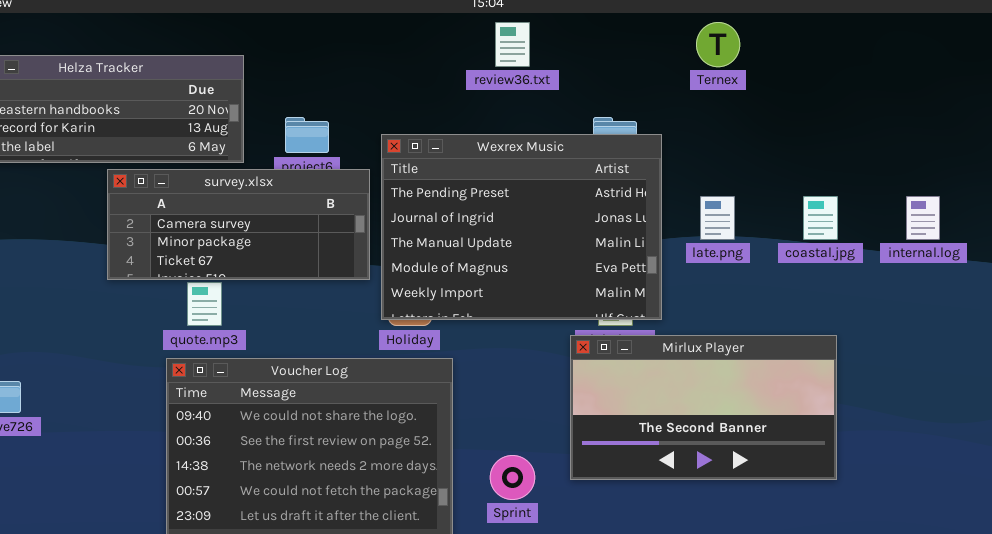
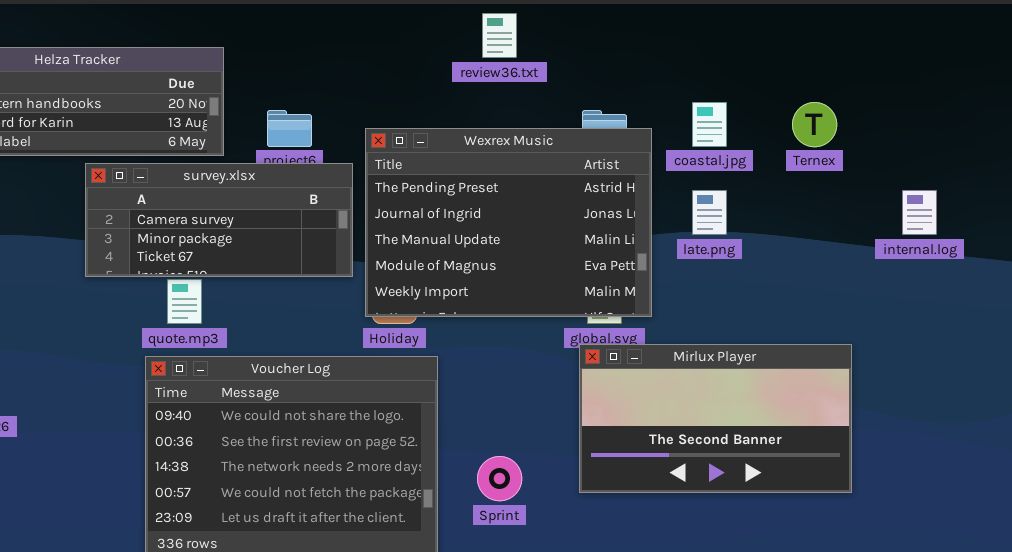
Ternex: [696,22,740,67] -> [792,102,837,147], moved
coastal.jpg: [803,196,838,240] -> [692,102,727,147], moved
Mirlux Player: [570,335,837,480] -> [579,344,852,493], moved

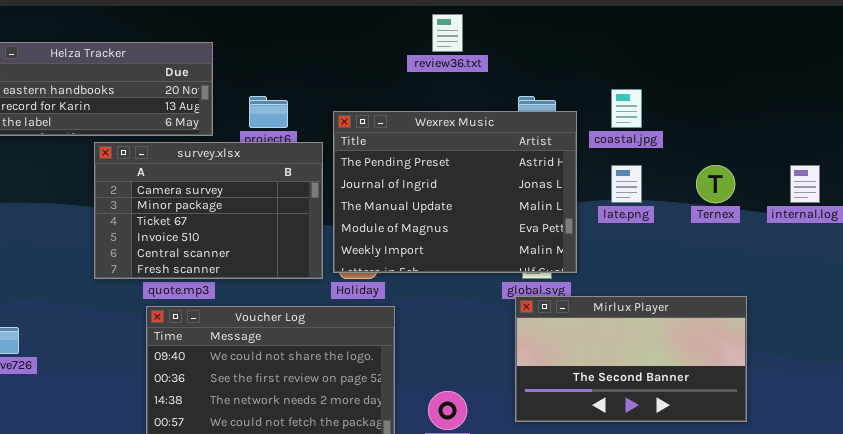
Ternex: [792,102,837,147] -> [696,165,735,203], moved
survey.xlsx: [85,163,353,277] -> [94,142,323,279], resized

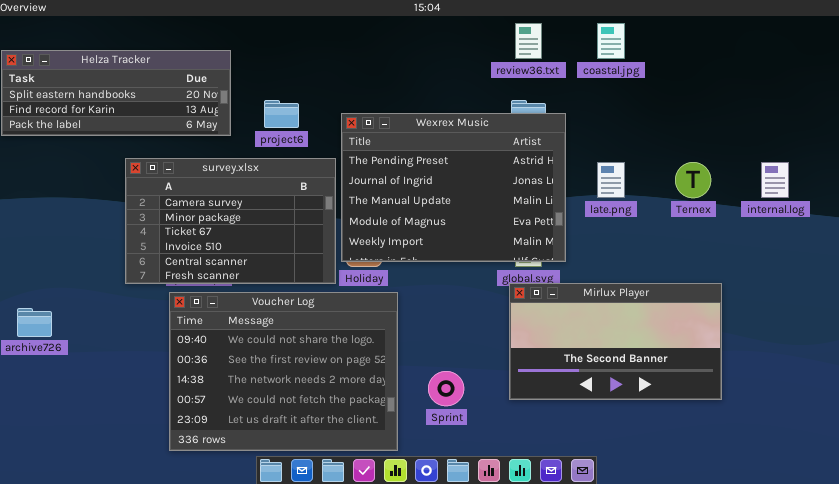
review36.txt: [432,14,463,52] -> [515,23,542,59], moved
coastal.jpg: [611,89,642,128] -> [597,23,625,59], moved
survey.xlsx: [94,142,323,279] -> [125,158,336,284], moved

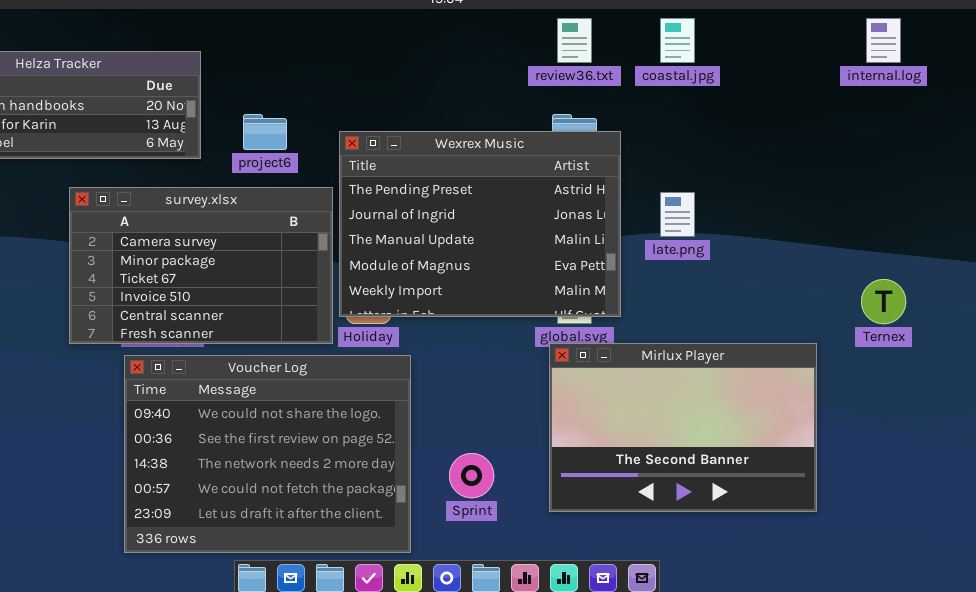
Ternex: [675,162,711,198] -> [861,279,906,324], moved
internal.log: [761,162,789,198] -> [866,18,901,63], moved
Mirlux Player: [509,283,722,400] -> [549,343,817,512], resized

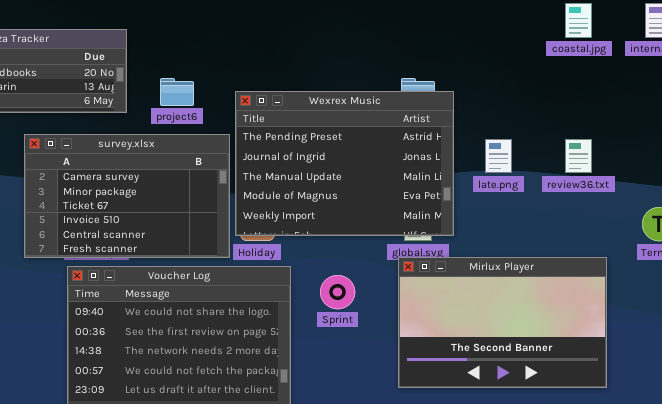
review36.txt: [557,18,592,63] -> [565,139,592,173], moved
coastal.jpg: [660,18,695,63] -> [565,3,592,38], moved
Sprint: [449,453,494,498] -> [320,275,355,309], moved

